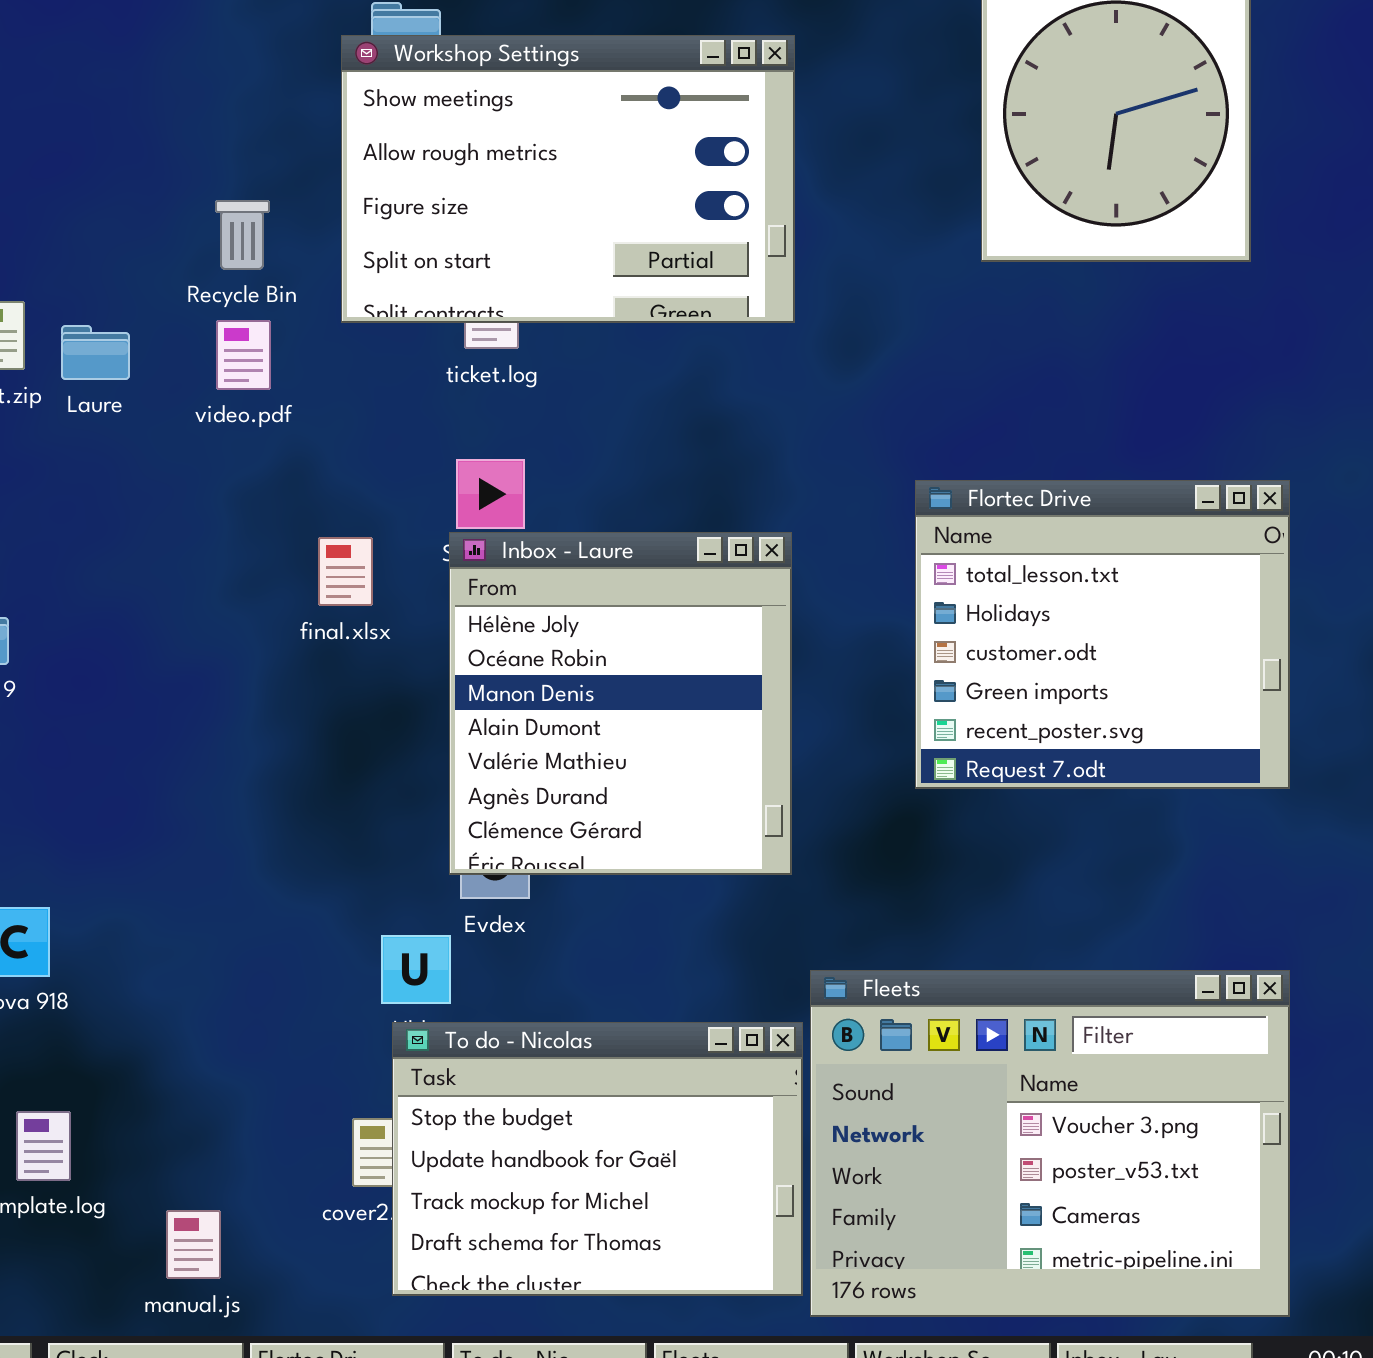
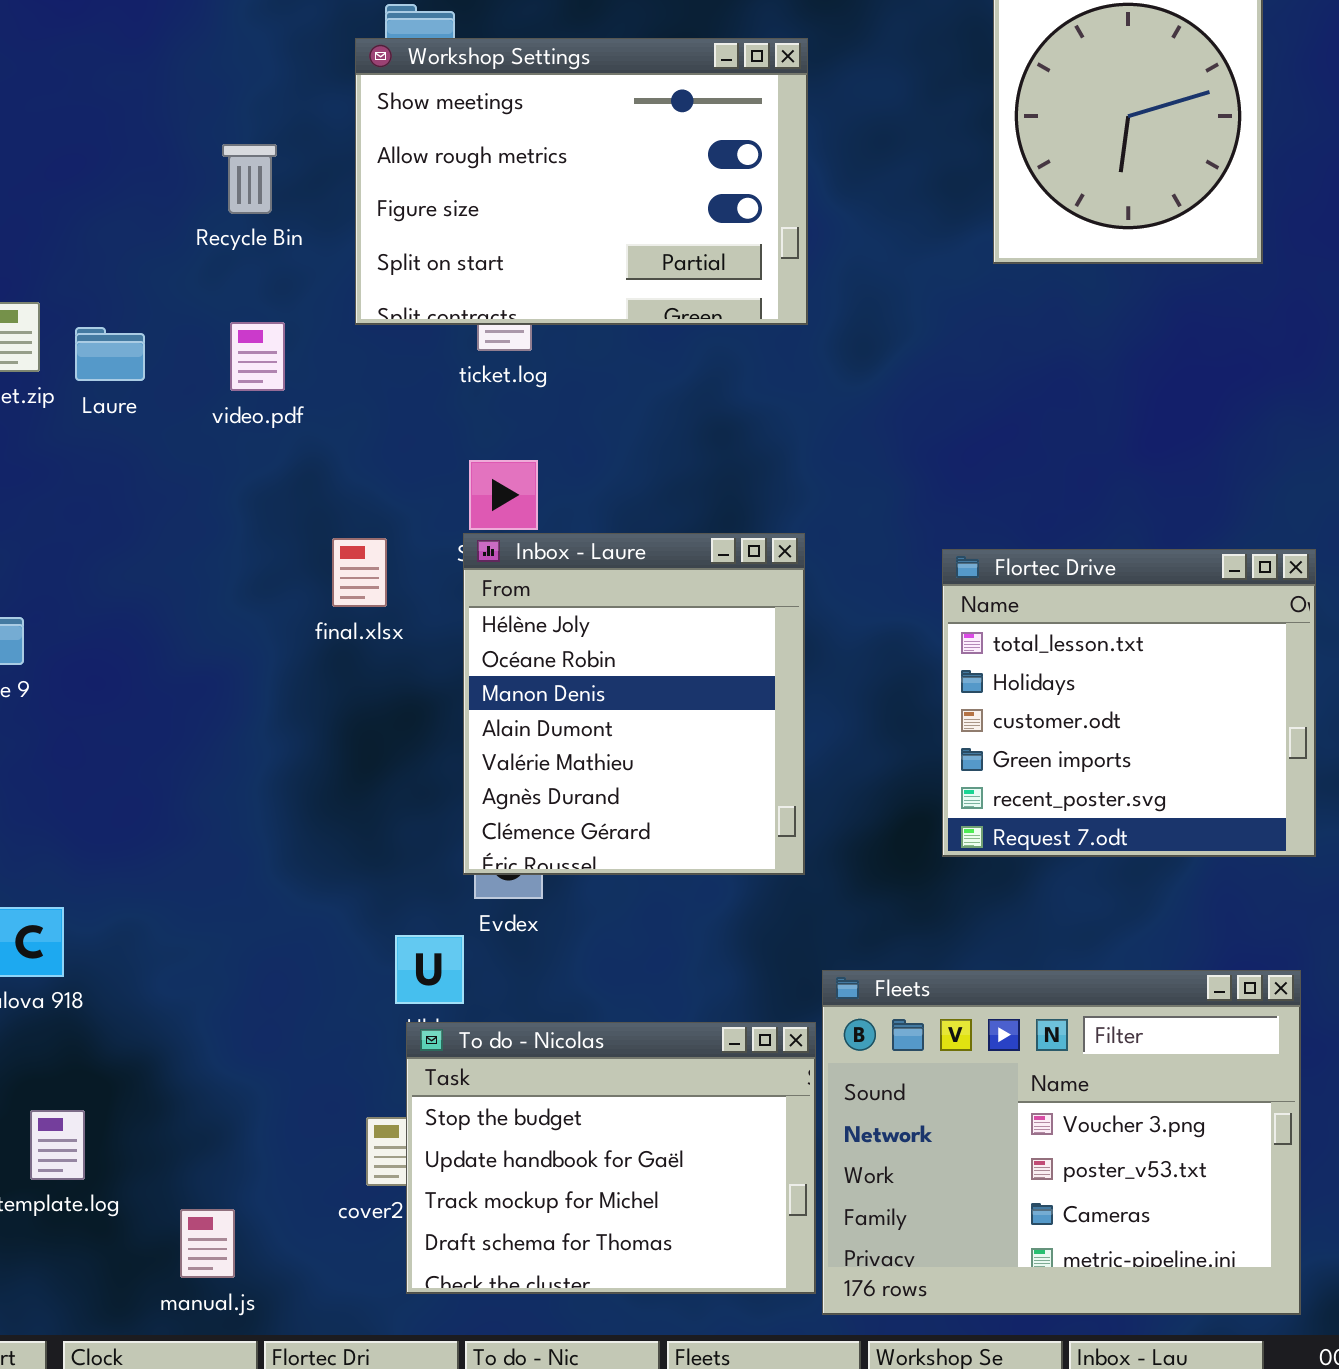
Recycle Bin: [215,200,270,270] -> [222,144,277,214], moved
Flortec Drive: [915,480,1290,789] -> [942,549,1316,857], moved

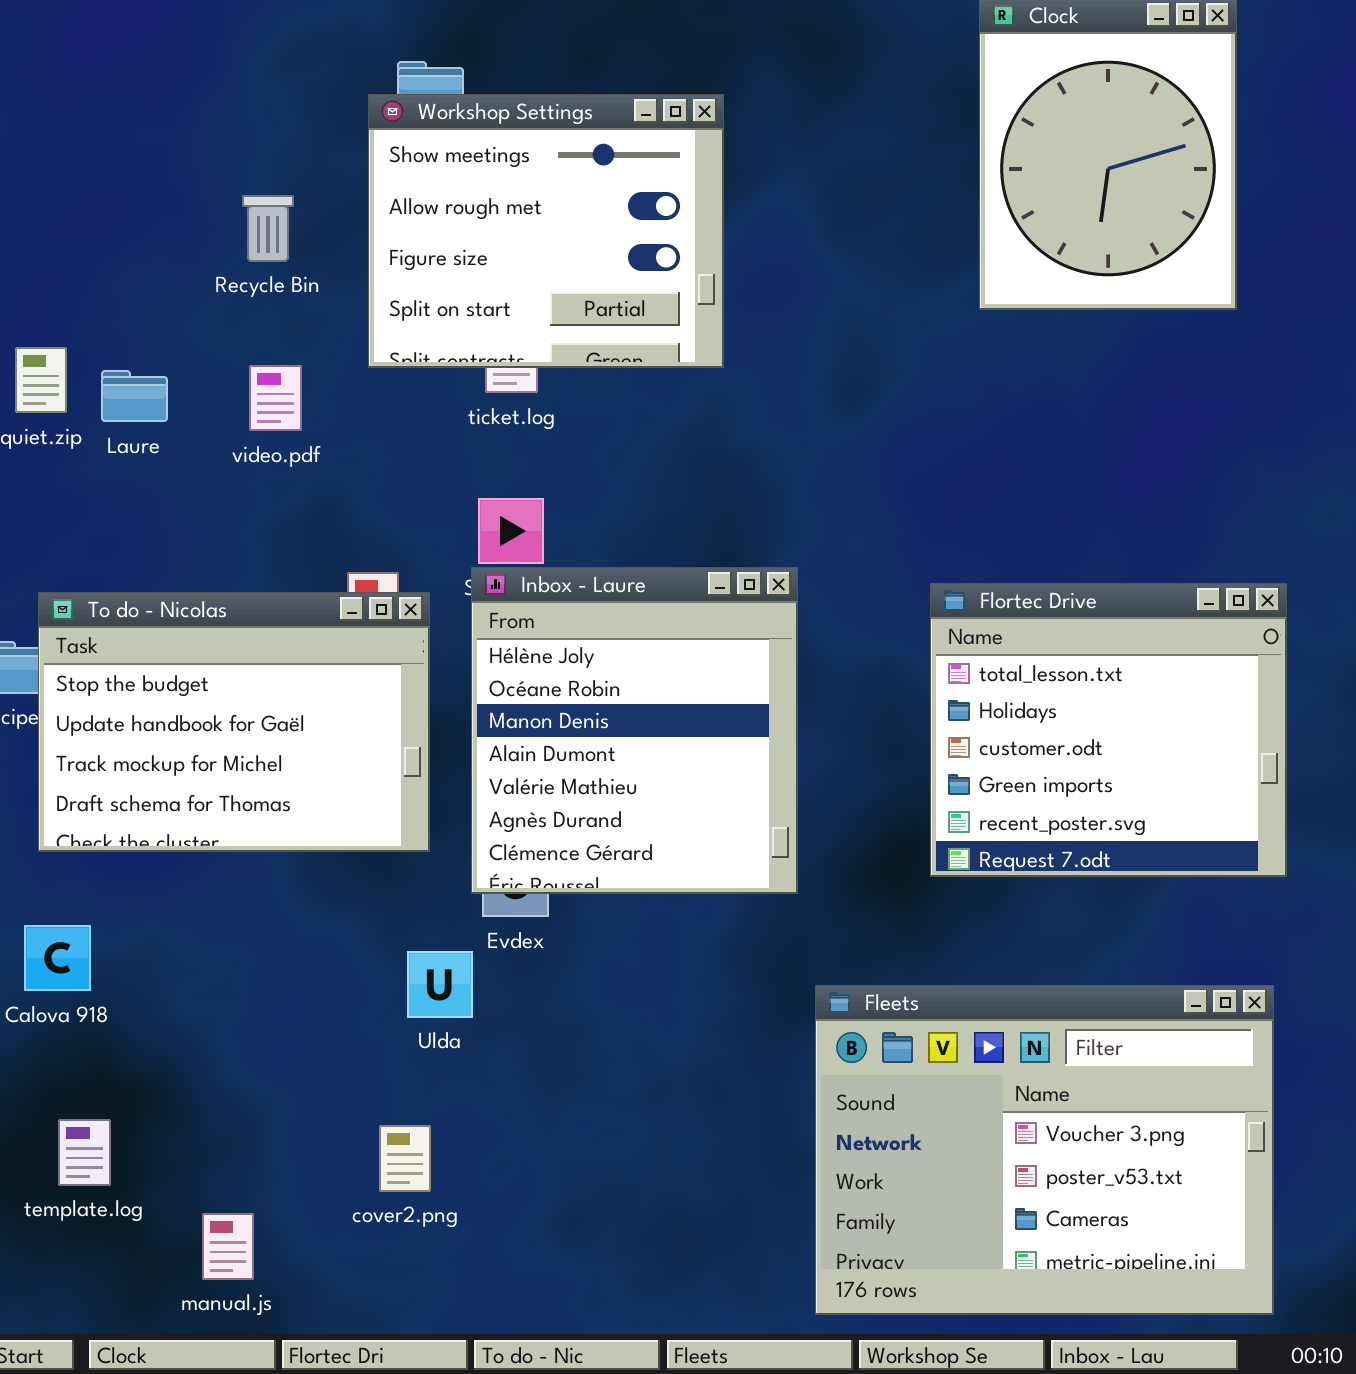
Workshop Settings: [355,38,808,325] -> [368,94,724,368], resized
To do - Nicolas: [406,1022,816,1294] -> [38,592,430,852], moved

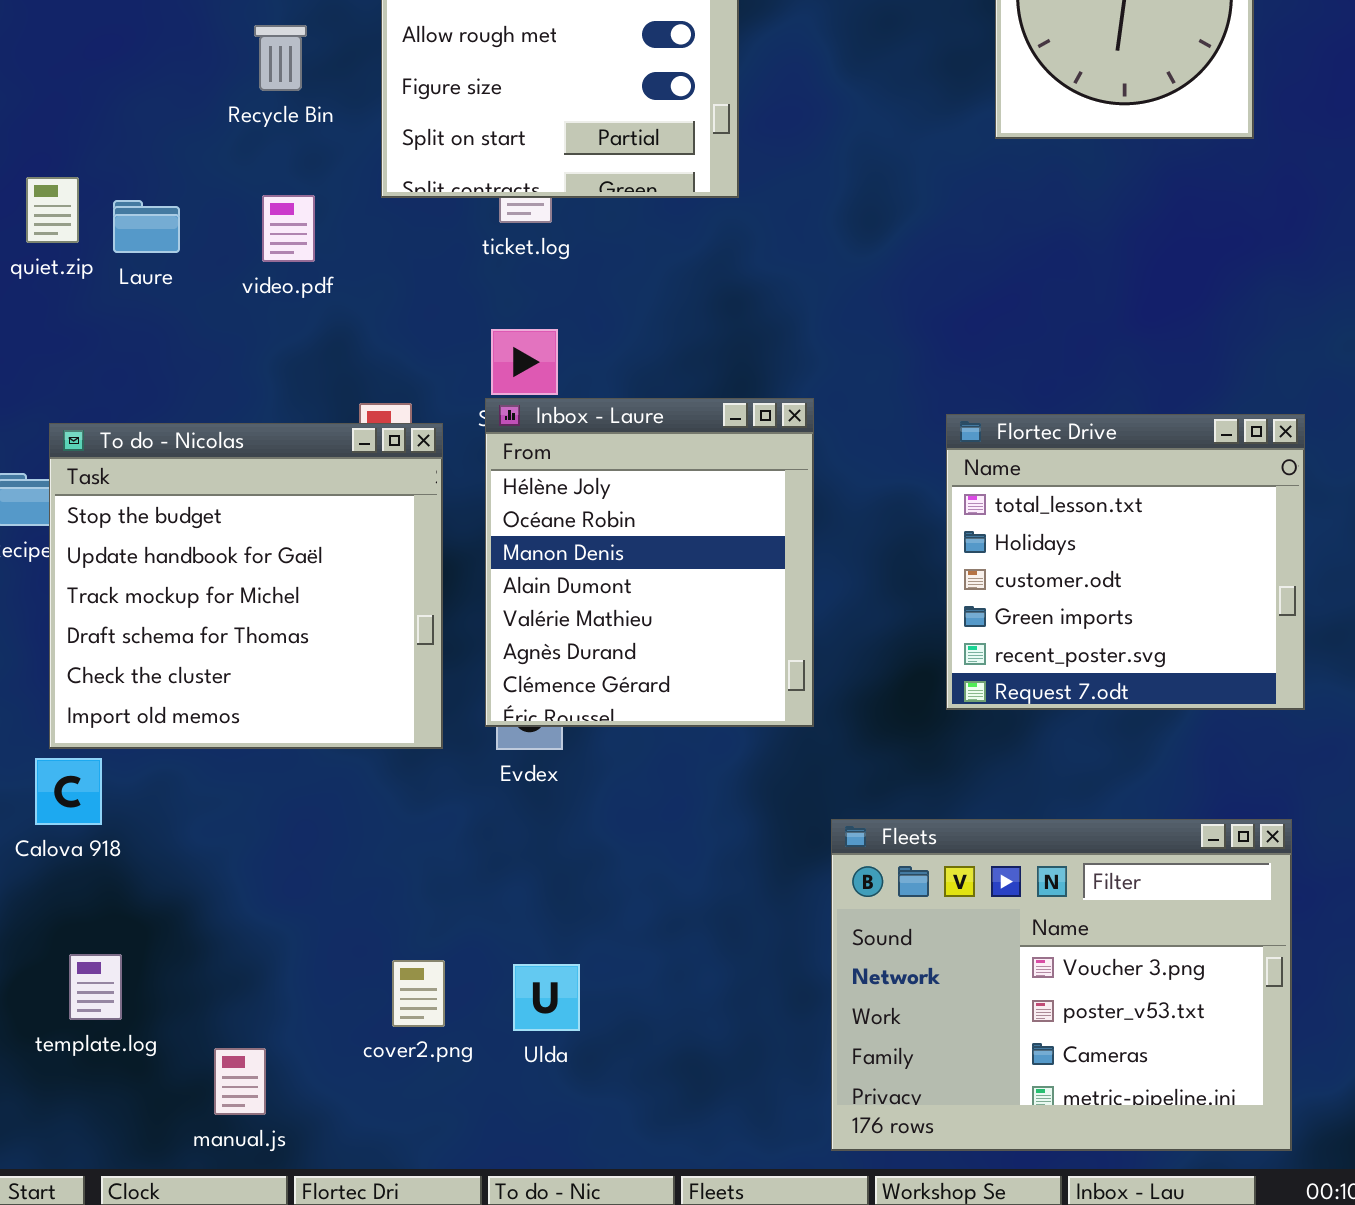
To do - Nicolas: [38,592,430,852] -> [49,423,443,749], resized
Ulda: [407,951,473,1018] -> [513,964,580,1031], moved

